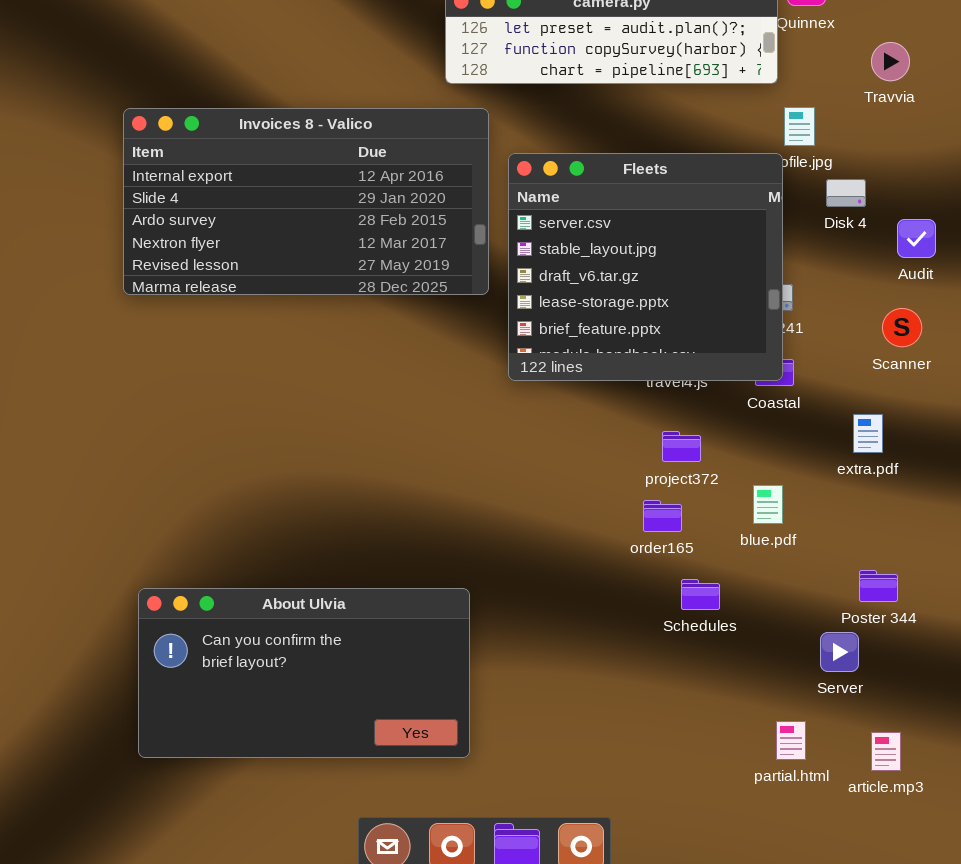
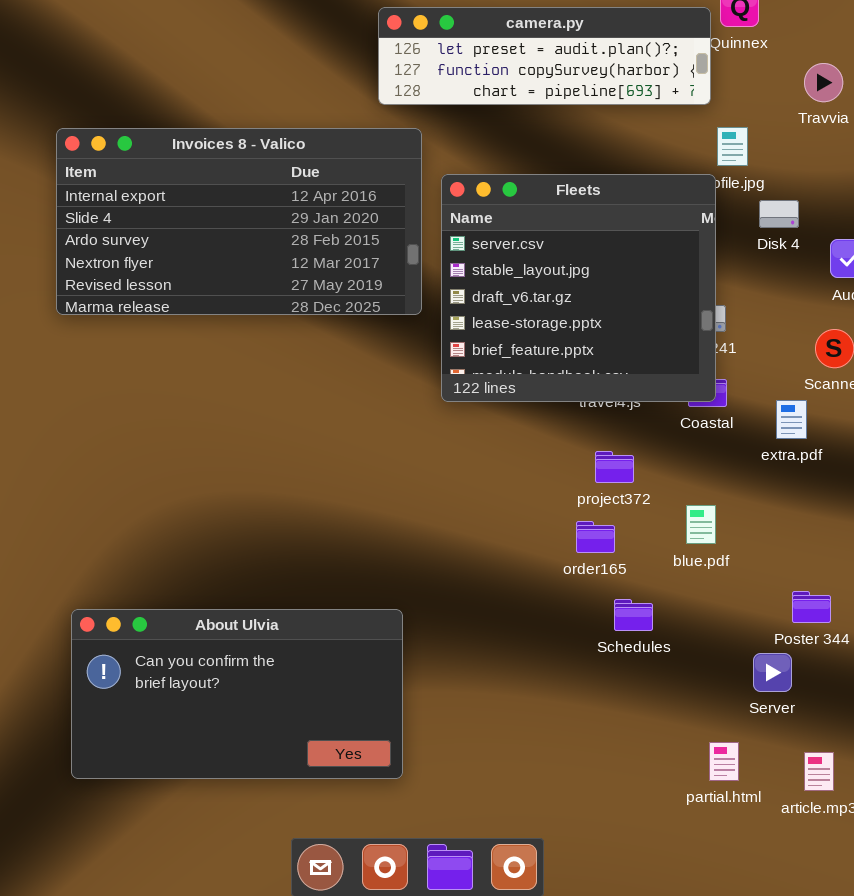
extra.pdf: [853,414,883,453] -> [776,400,807,439], moved

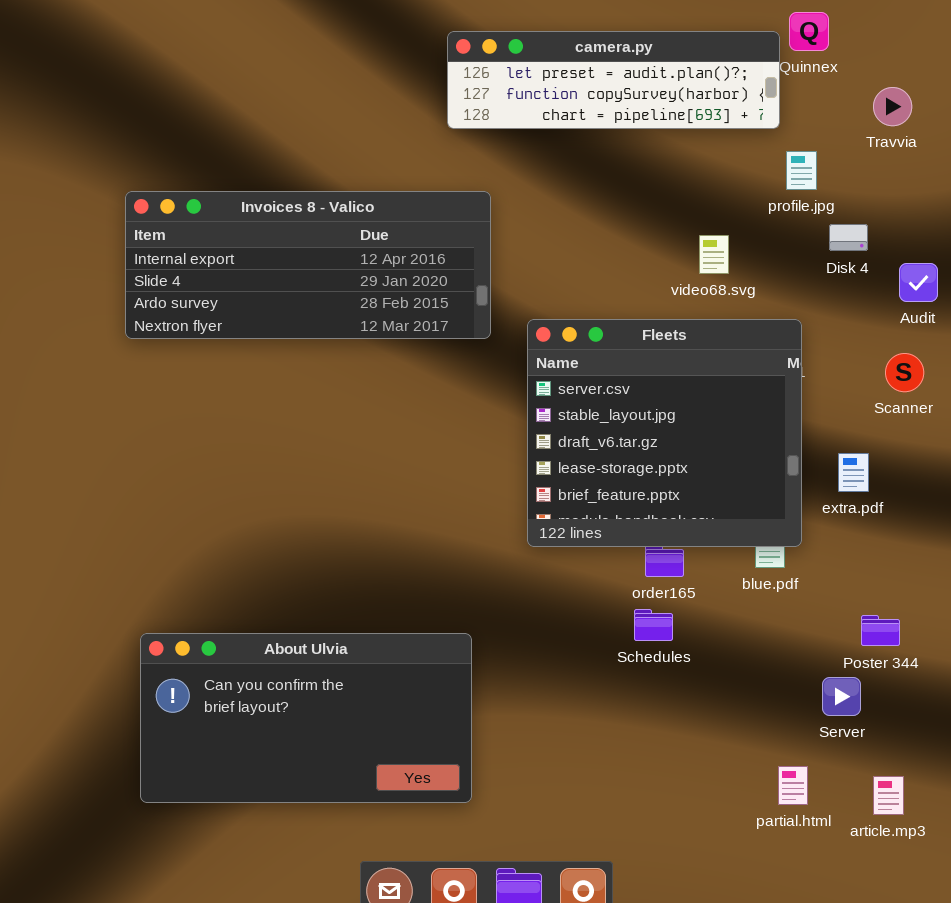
Invoices 8 - Valico: [56,128,422,315] -> [125,191,491,339], resized
Fleets: [441,174,716,402] -> [527,319,802,547], moved
extra.pdf: [776,400,807,439] -> [838,453,869,492], moved
Schedules: [614,599,653,631] -> [634,609,673,641], moved

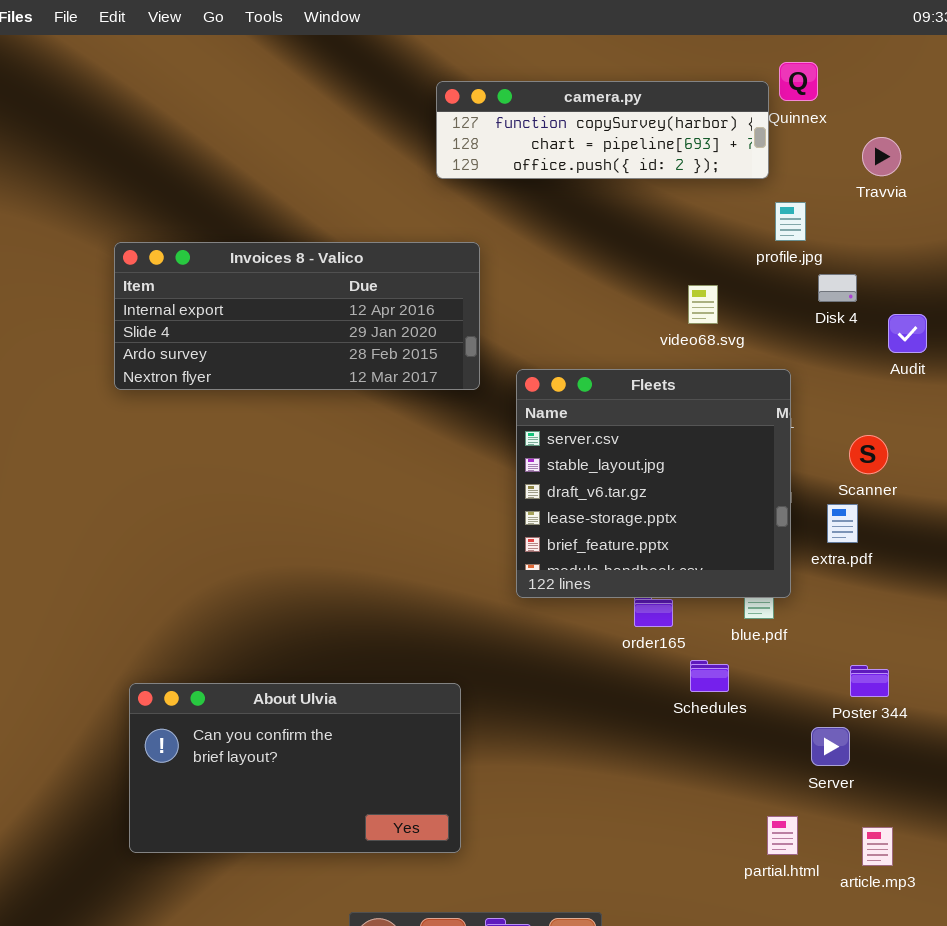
camera.py: [447,31,780,129] -> [436,81,769,179], scrolled down 1 row
Scanner: [885,353,924,392] -> [849,435,888,474], moved
Schedules: [634,609,673,641] -> [690,660,729,692], moved

